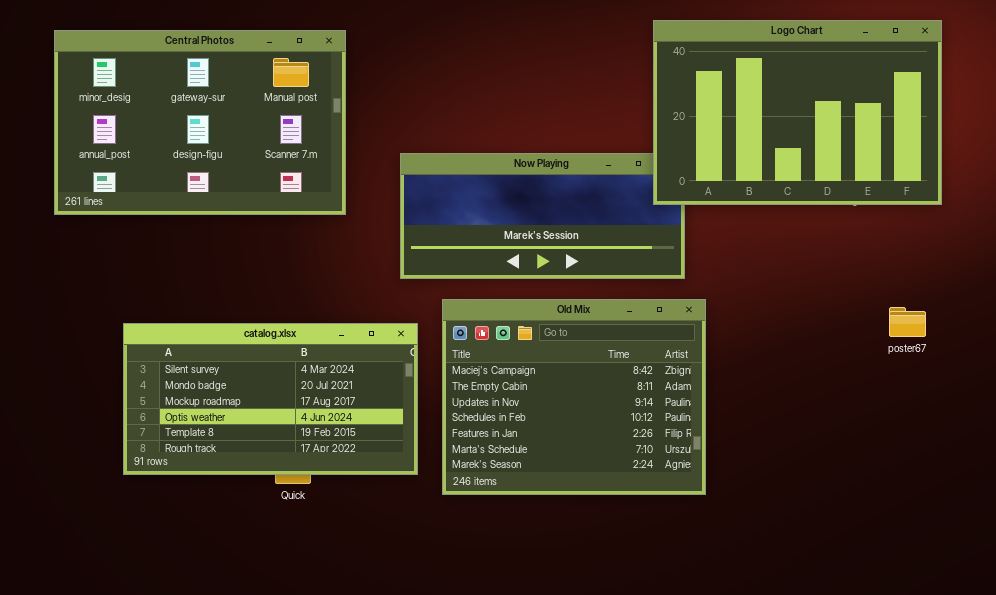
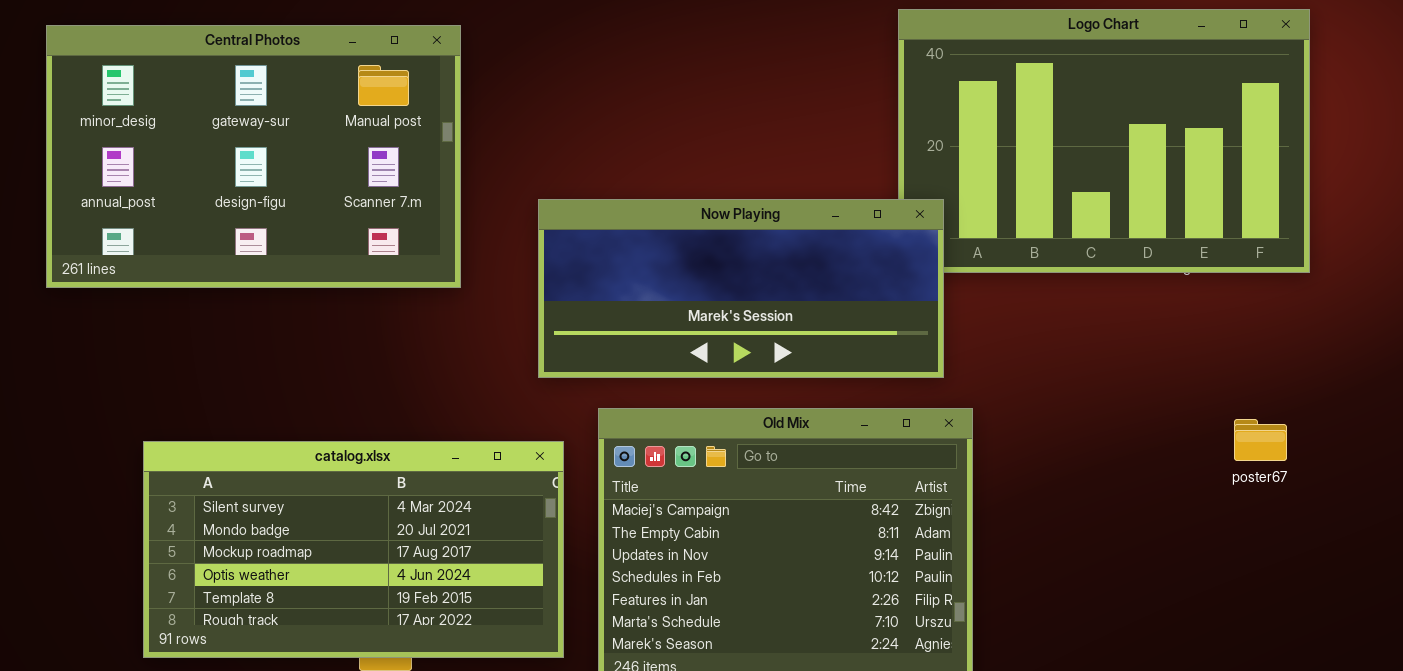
Now Playing: [400,153,685,279] -> [538,199,944,378], raised

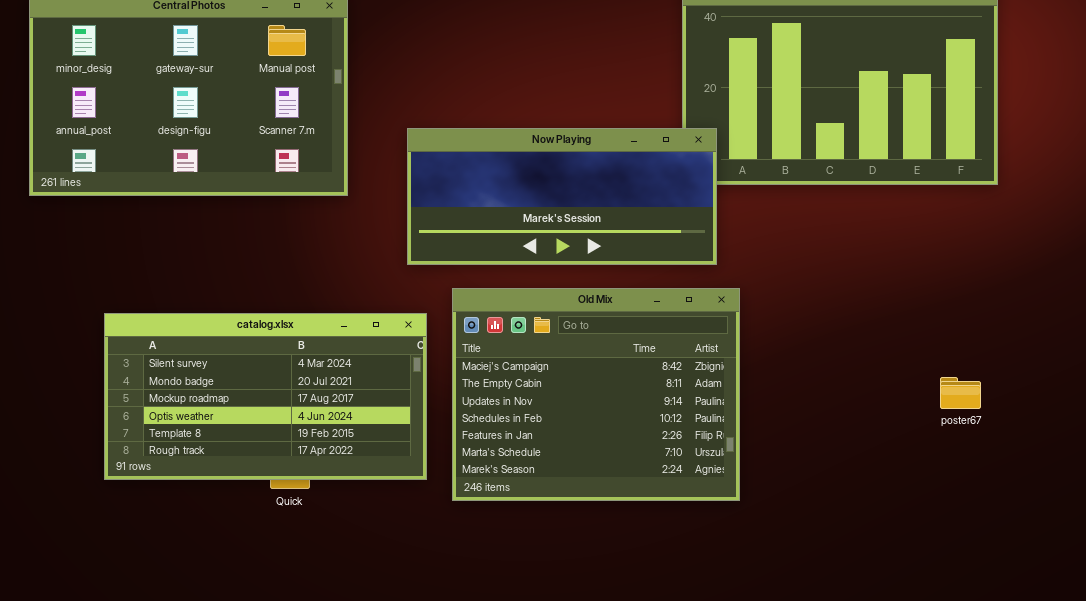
poster67: [1234,419,1287,461] -> [940,377,981,409], moved

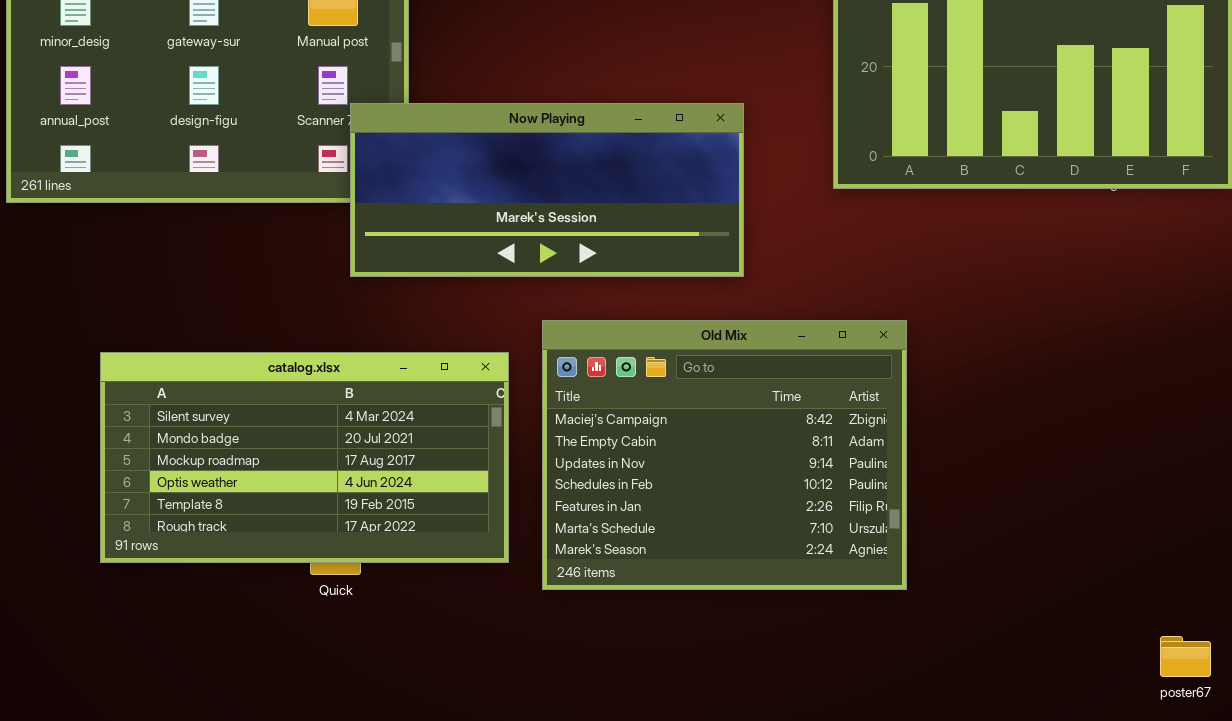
Now Playing: [407,128,717,265] -> [350,103,744,277], moved
poster67: [940,377,981,409] -> [1160,636,1211,677], moved

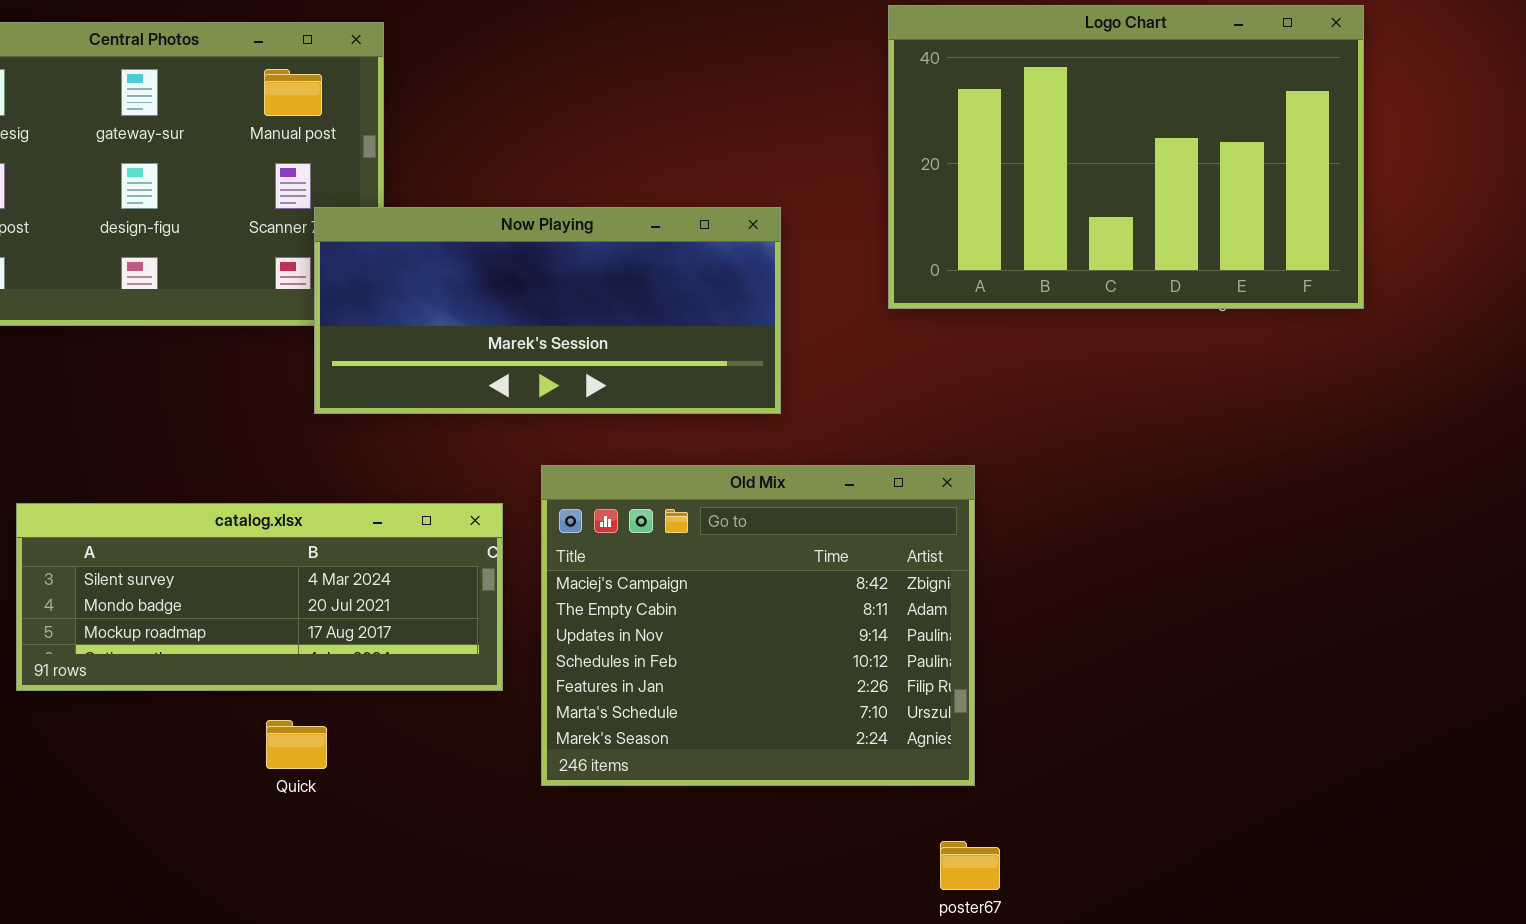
catalog.xlsx: [100,352,509,563] -> [16,503,503,691], resized
poster67: [1160,636,1211,677] -> [940,841,1000,890], moved

